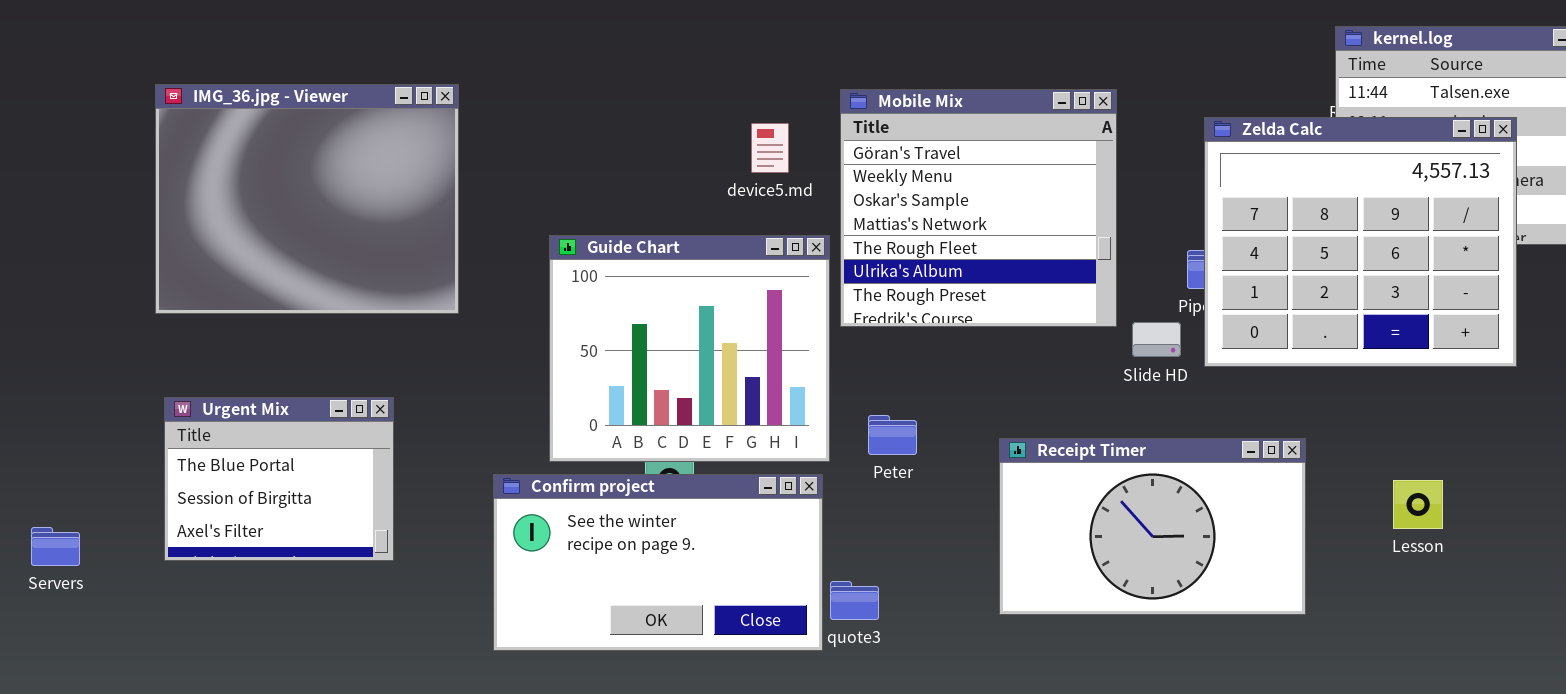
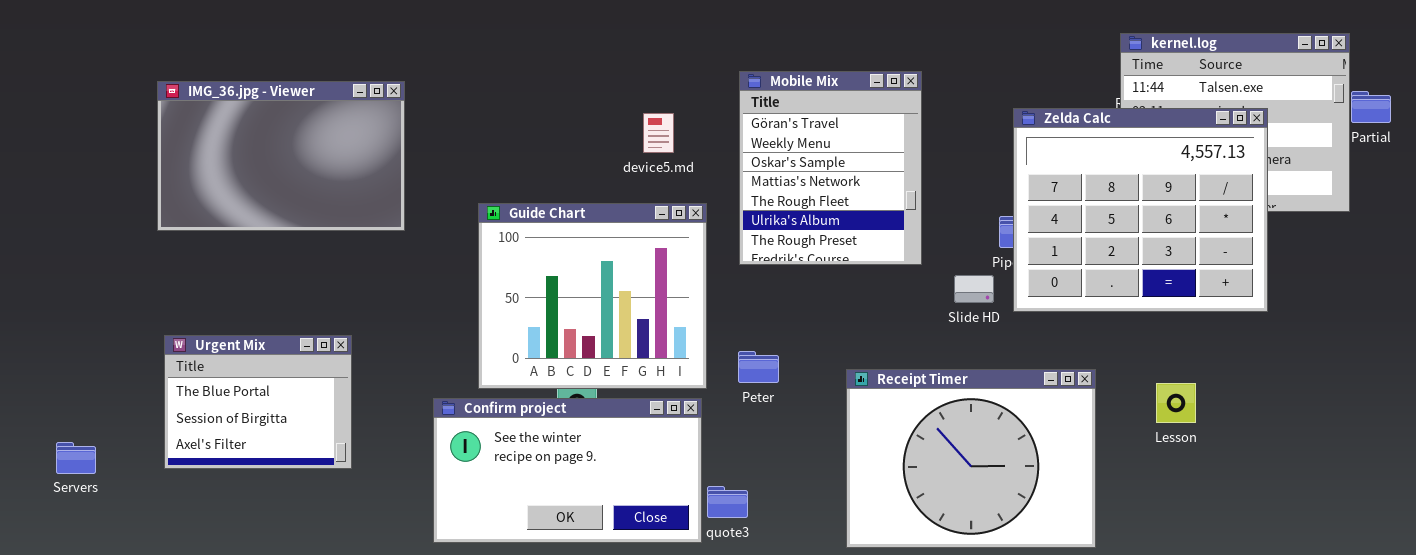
IMG_36.jpg - Viewer: [155,84,459,314] -> [157,81,405,231], resized
Mobile Mix: [840,89,1117,327] -> [739,71,922,265], moved, resized
Receipt Timer: [999,438,1306,615] -> [846,369,1096,548], resized
Lesson: [1393,480,1443,529] -> [1156,383,1196,423], moved

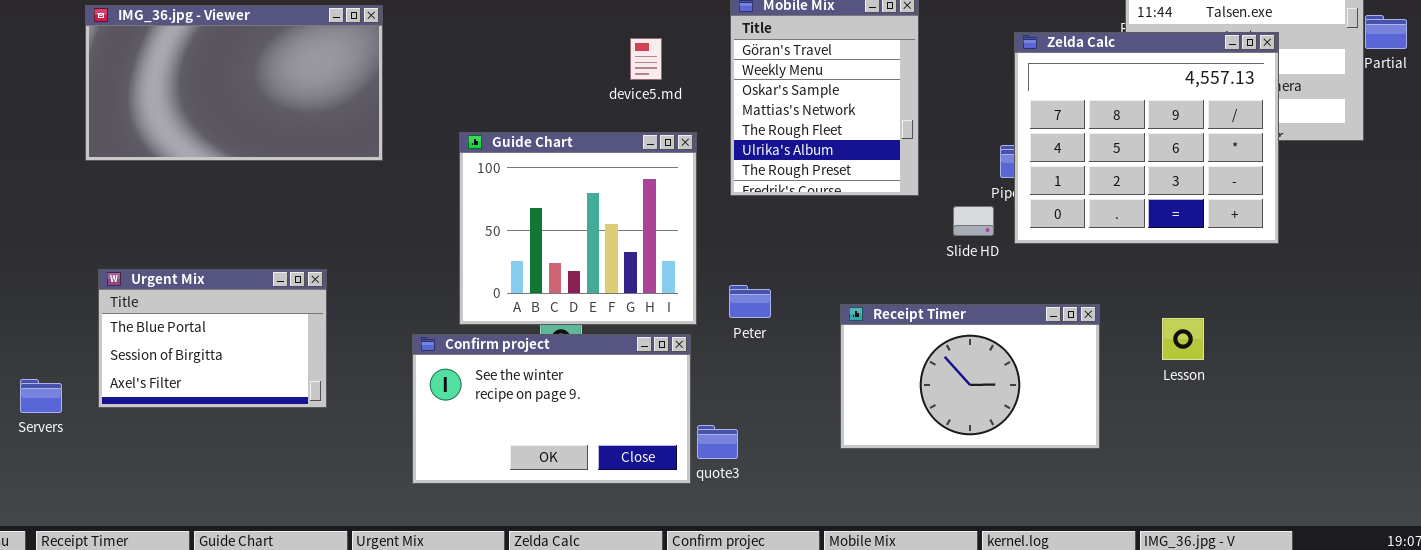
IMG_36.jpg - Viewer: [157,81,405,231] -> [85,5,383,161], resized
Urgent Mix: [164,335,352,469] -> [98,269,327,408], resized
Receipt Timer: [846,369,1096,548] -> [840,304,1100,449], resized

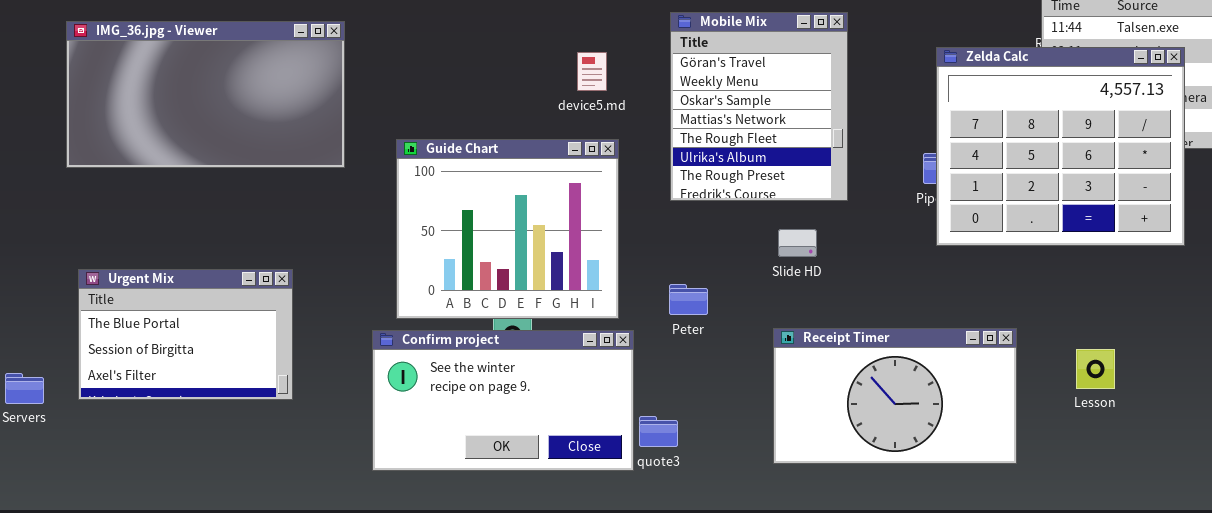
Guide Chart: [459,132,697,325] -> [396,139,619,319], moved
Slide HD: [953,206,994,236] -> [778,229,817,257], moved
Receipt Timer: [840,304,1100,449] -> [773,328,1017,464], moved
Lesson: [1162,318,1204,360] -> [1076,349,1115,389], moved

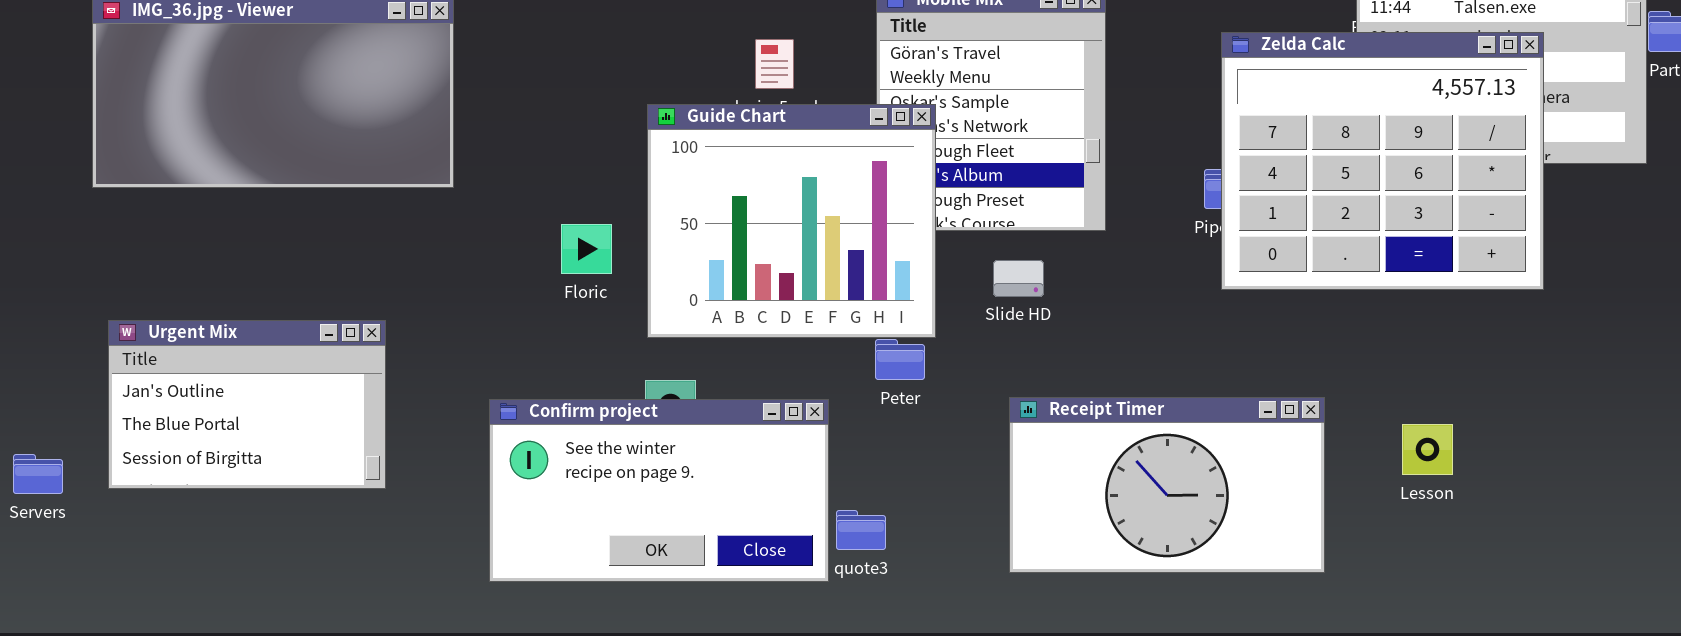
Guide Chart: [396,139,619,319] -> [647,104,936,338], moved
Slide HD: [778,229,817,257] -> [993,260,1044,297], moved
Urgent Mix: [78,269,293,400] -> [108,320,386,489], scrolled up 1 row

